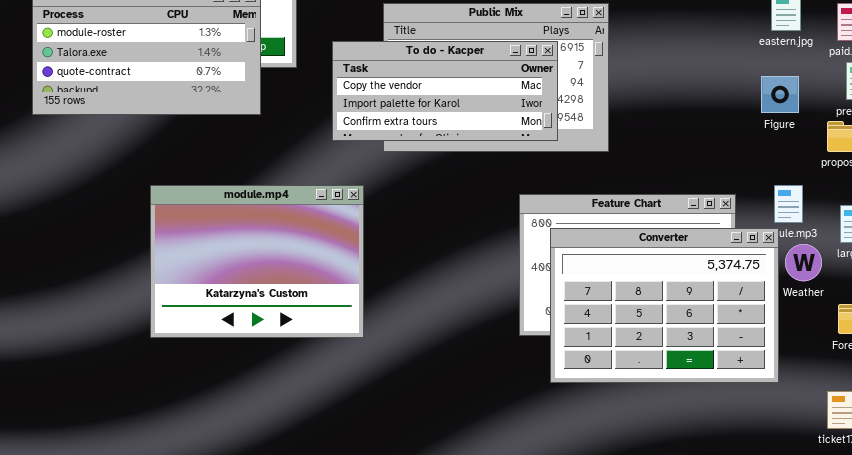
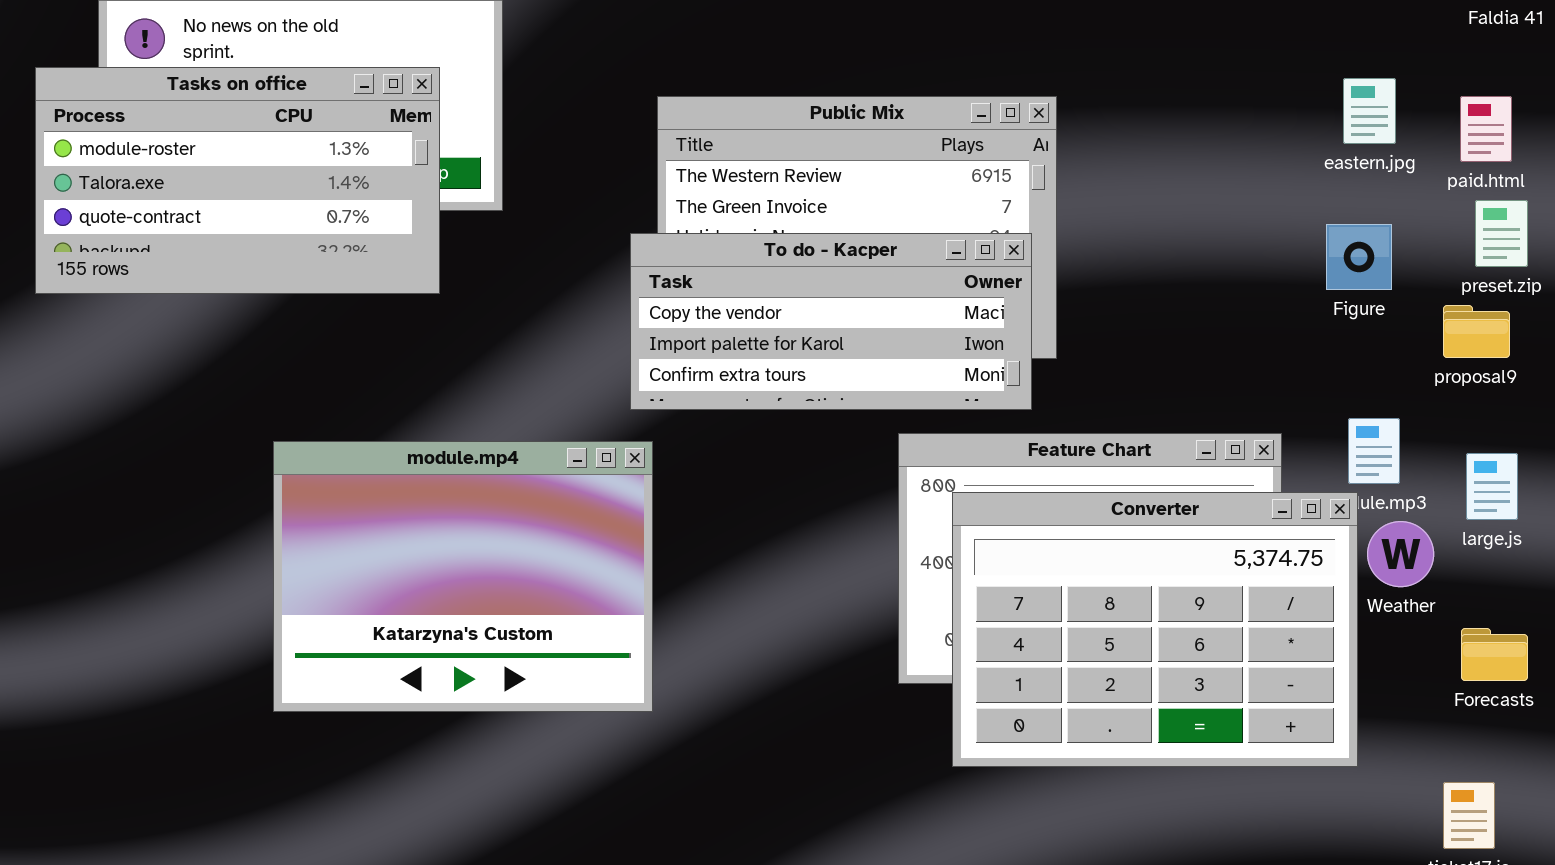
To do - Kacper: [332,41,558,141] -> [630,233,1032,410], moved
module.mp4: [150,185,364,338] -> [273,441,653,712], moved

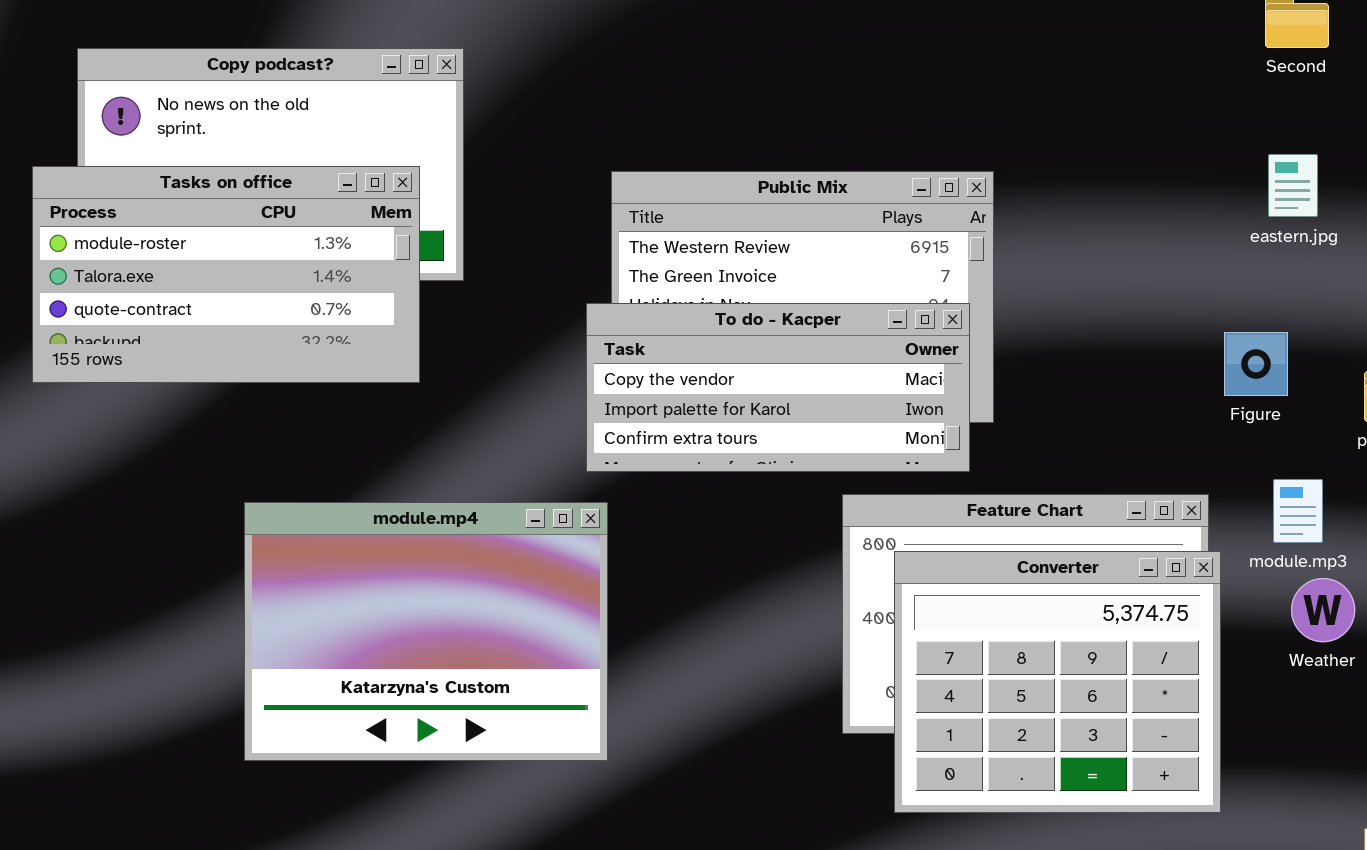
Tasks on office: [35,67,440,294] -> [32,166,420,383], moved
Figure: [1326,224,1392,290] -> [1224,332,1288,396], moved
Converter: [952,492,1358,767] -> [894,551,1221,813], resized

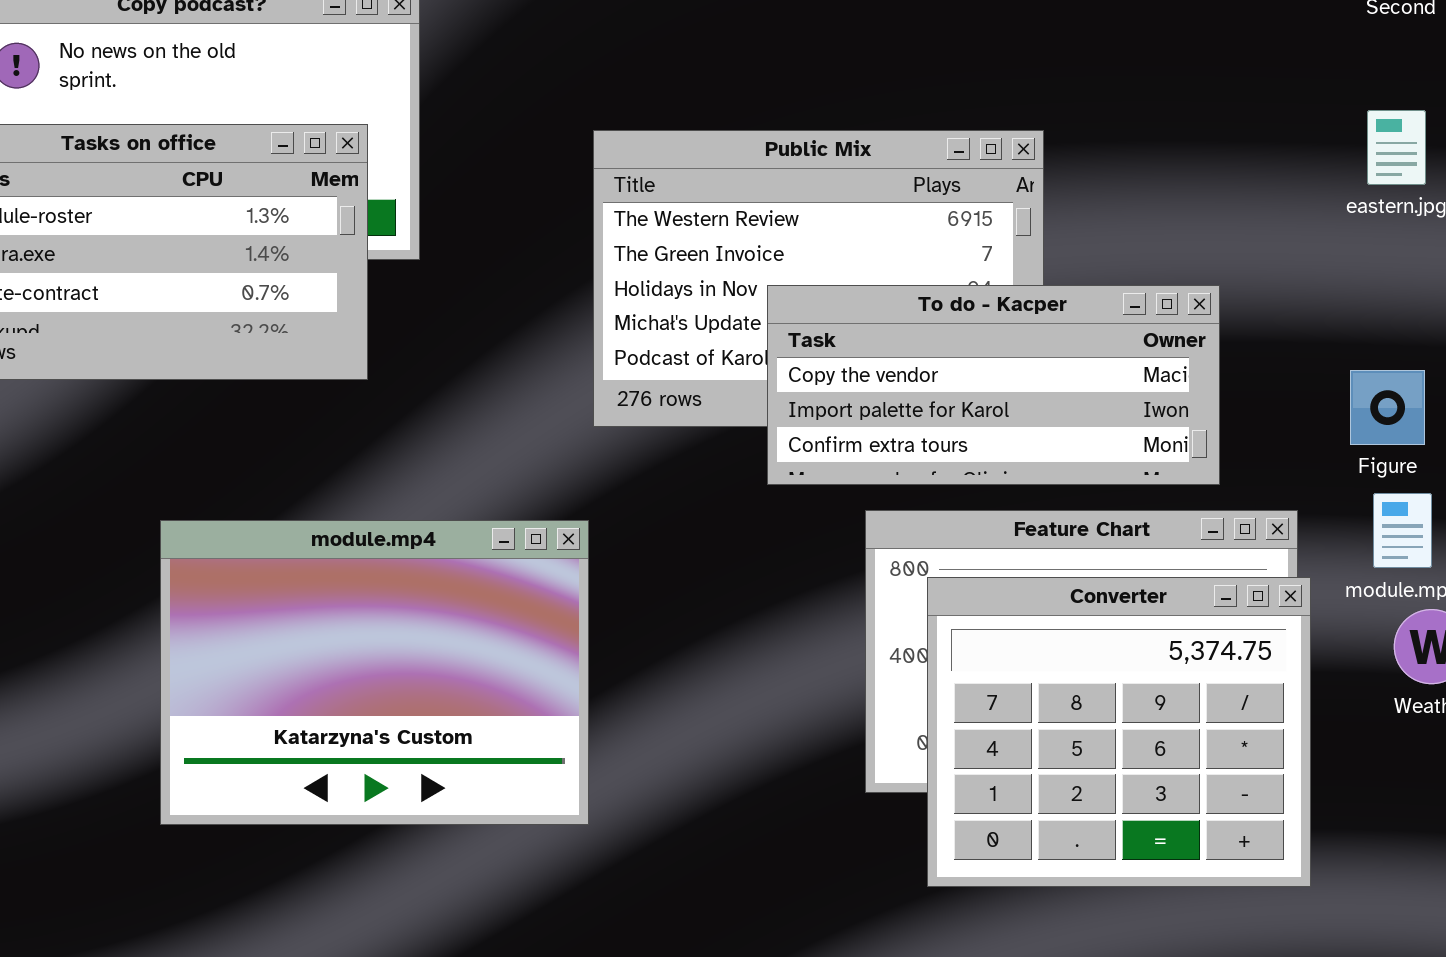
To do - Kacper: [586,303,970,472] -> [767,285,1220,485], moved
Figure: [1224,332,1288,396] -> [1350,370,1425,445], moved

